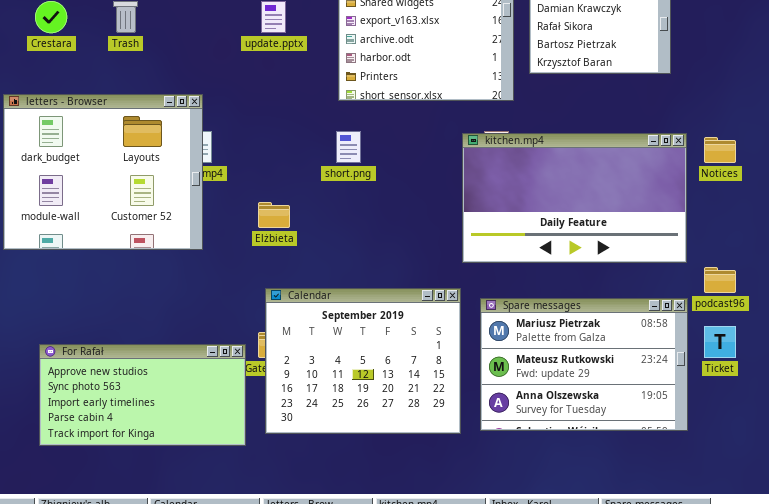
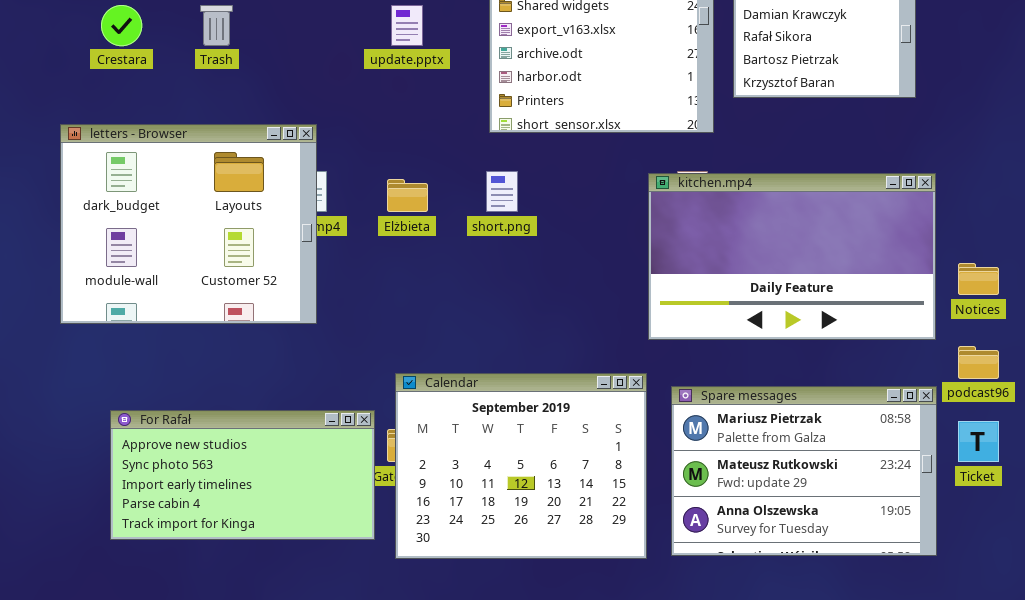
Notices: [704,137,736,163] -> [958,263,999,295], moved
Elżbieta: [258,202,290,228] -> [387,179,428,212], moved
For Rafał: [39,344,246,446] -> [110,410,375,540], moved

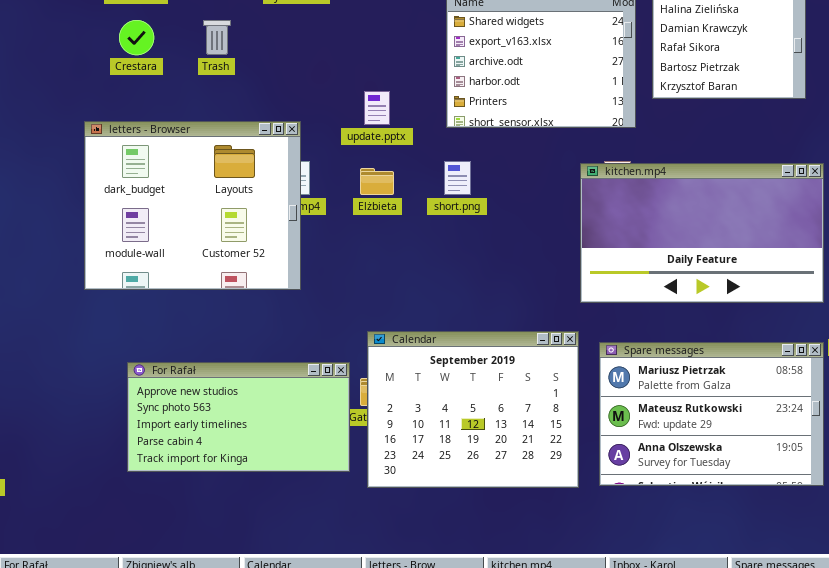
update.pptx: [391,5,423,46] -> [364,91,390,125], moved

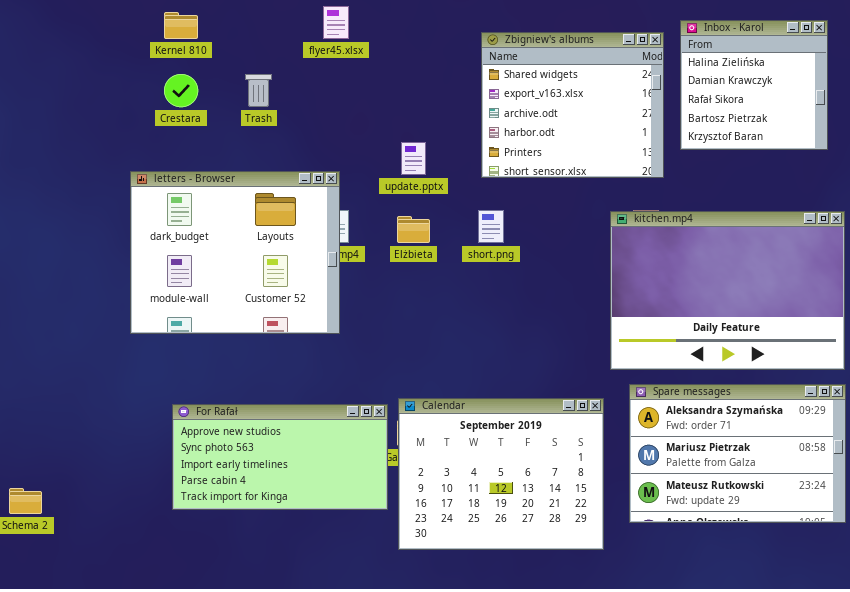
kitchen.mp4: [580,163,824,303] -> [610,211,845,370], resized
Calendar: [367,331,579,488] -> [398,398,604,550], moved
Spare messages: [599,342,824,486] -> [629,384,846,523], scrolled up 1 row

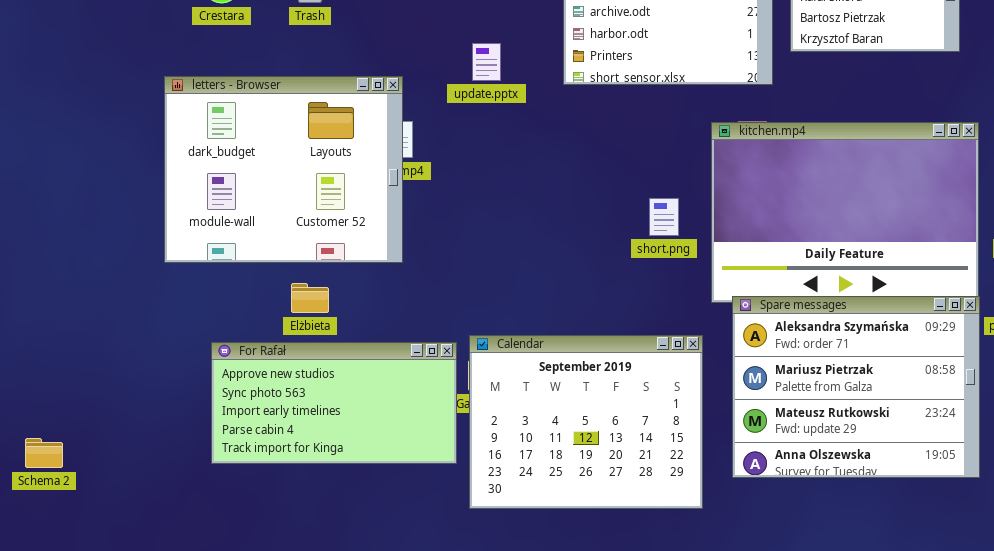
short.png: [478,210,504,243] -> [649,198,679,236], moved
Elżbieta: [397,216,430,243] -> [291,283,329,313], moved
Spare messages: [629,384,846,523] -> [732,296,980,478], resized

